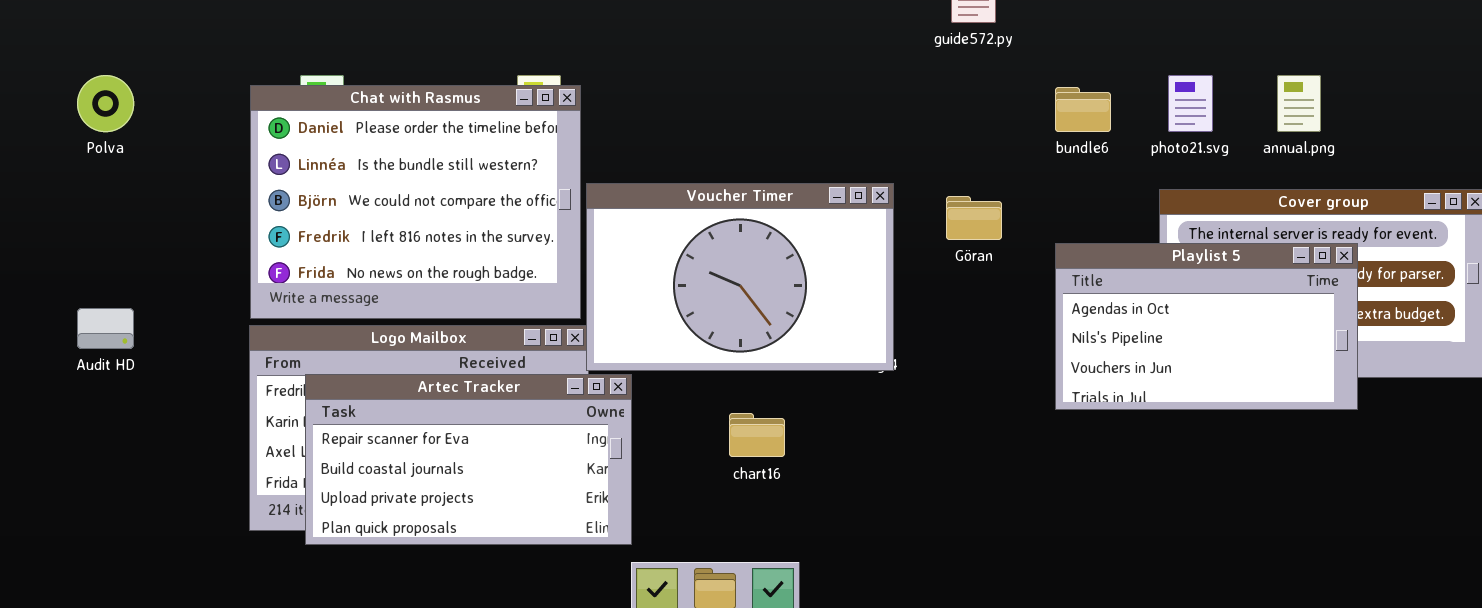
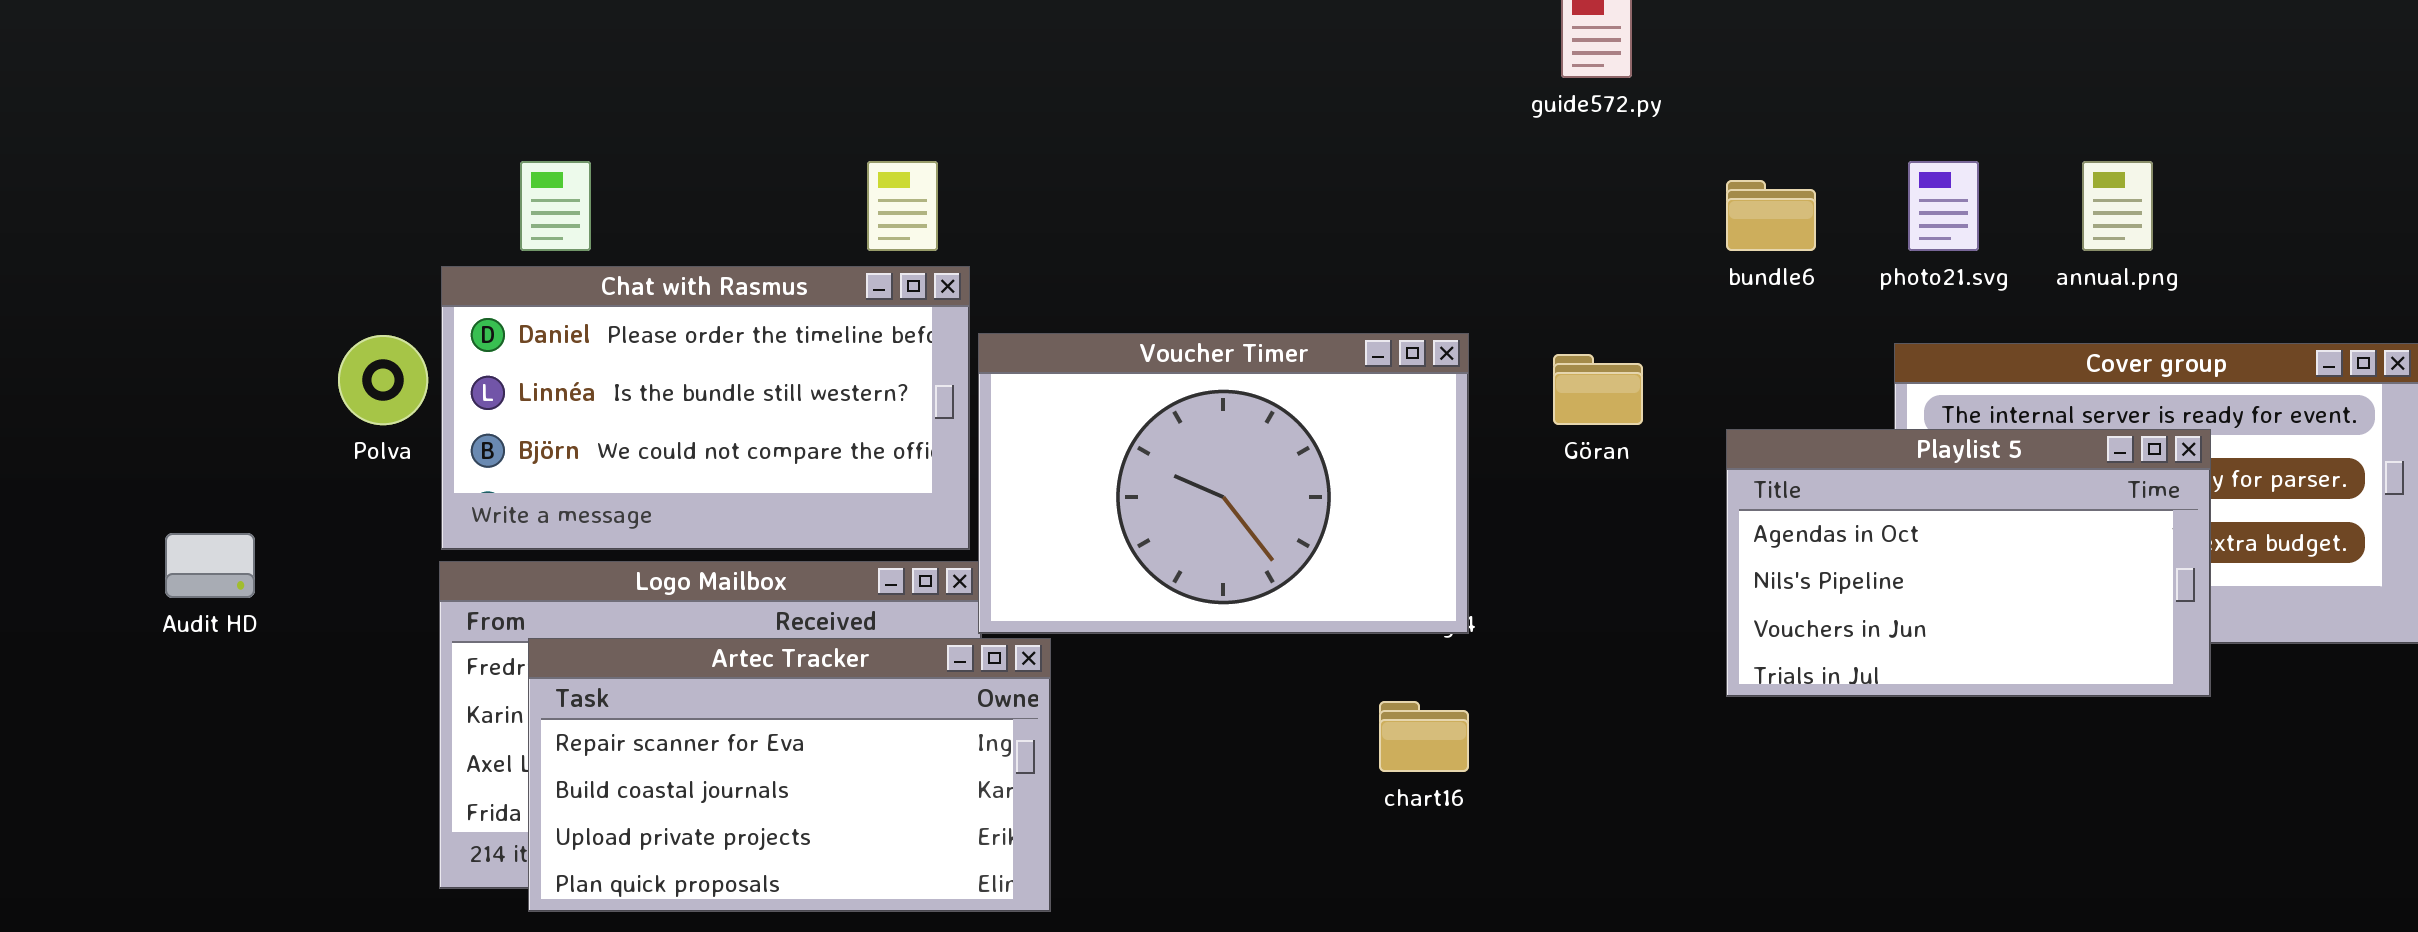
Polva: [77,75,134,132] -> [338,335,428,425], moved
Chat with Rasmus: [250,85,581,319] -> [441,266,970,550], resized
chart16: [729,413,785,457] -> [1379,701,1469,772], moved

